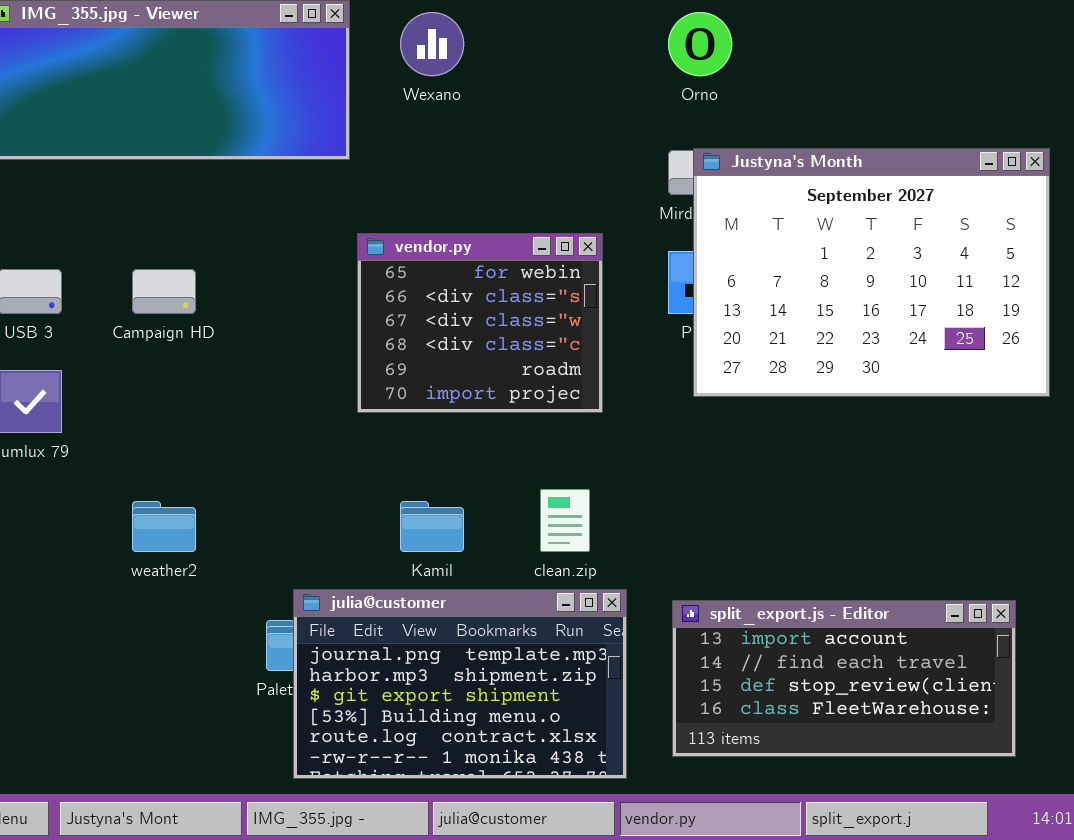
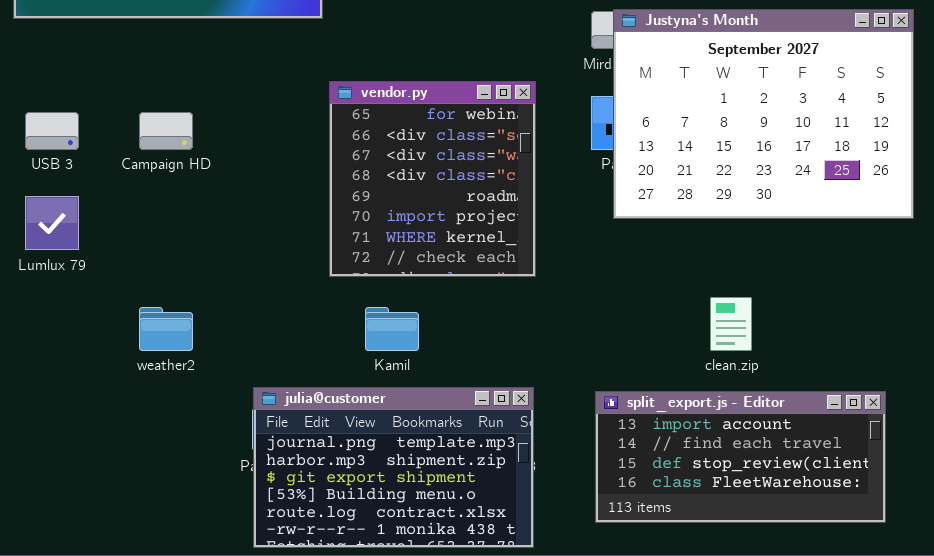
vendor.py: [357,233,603,413] -> [329,81,536,277], resized
clean.zip: [540,489,590,552] -> [710,297,752,351], moved
julia@customer: [293,589,627,779] -> [253,387,534,548], moved

